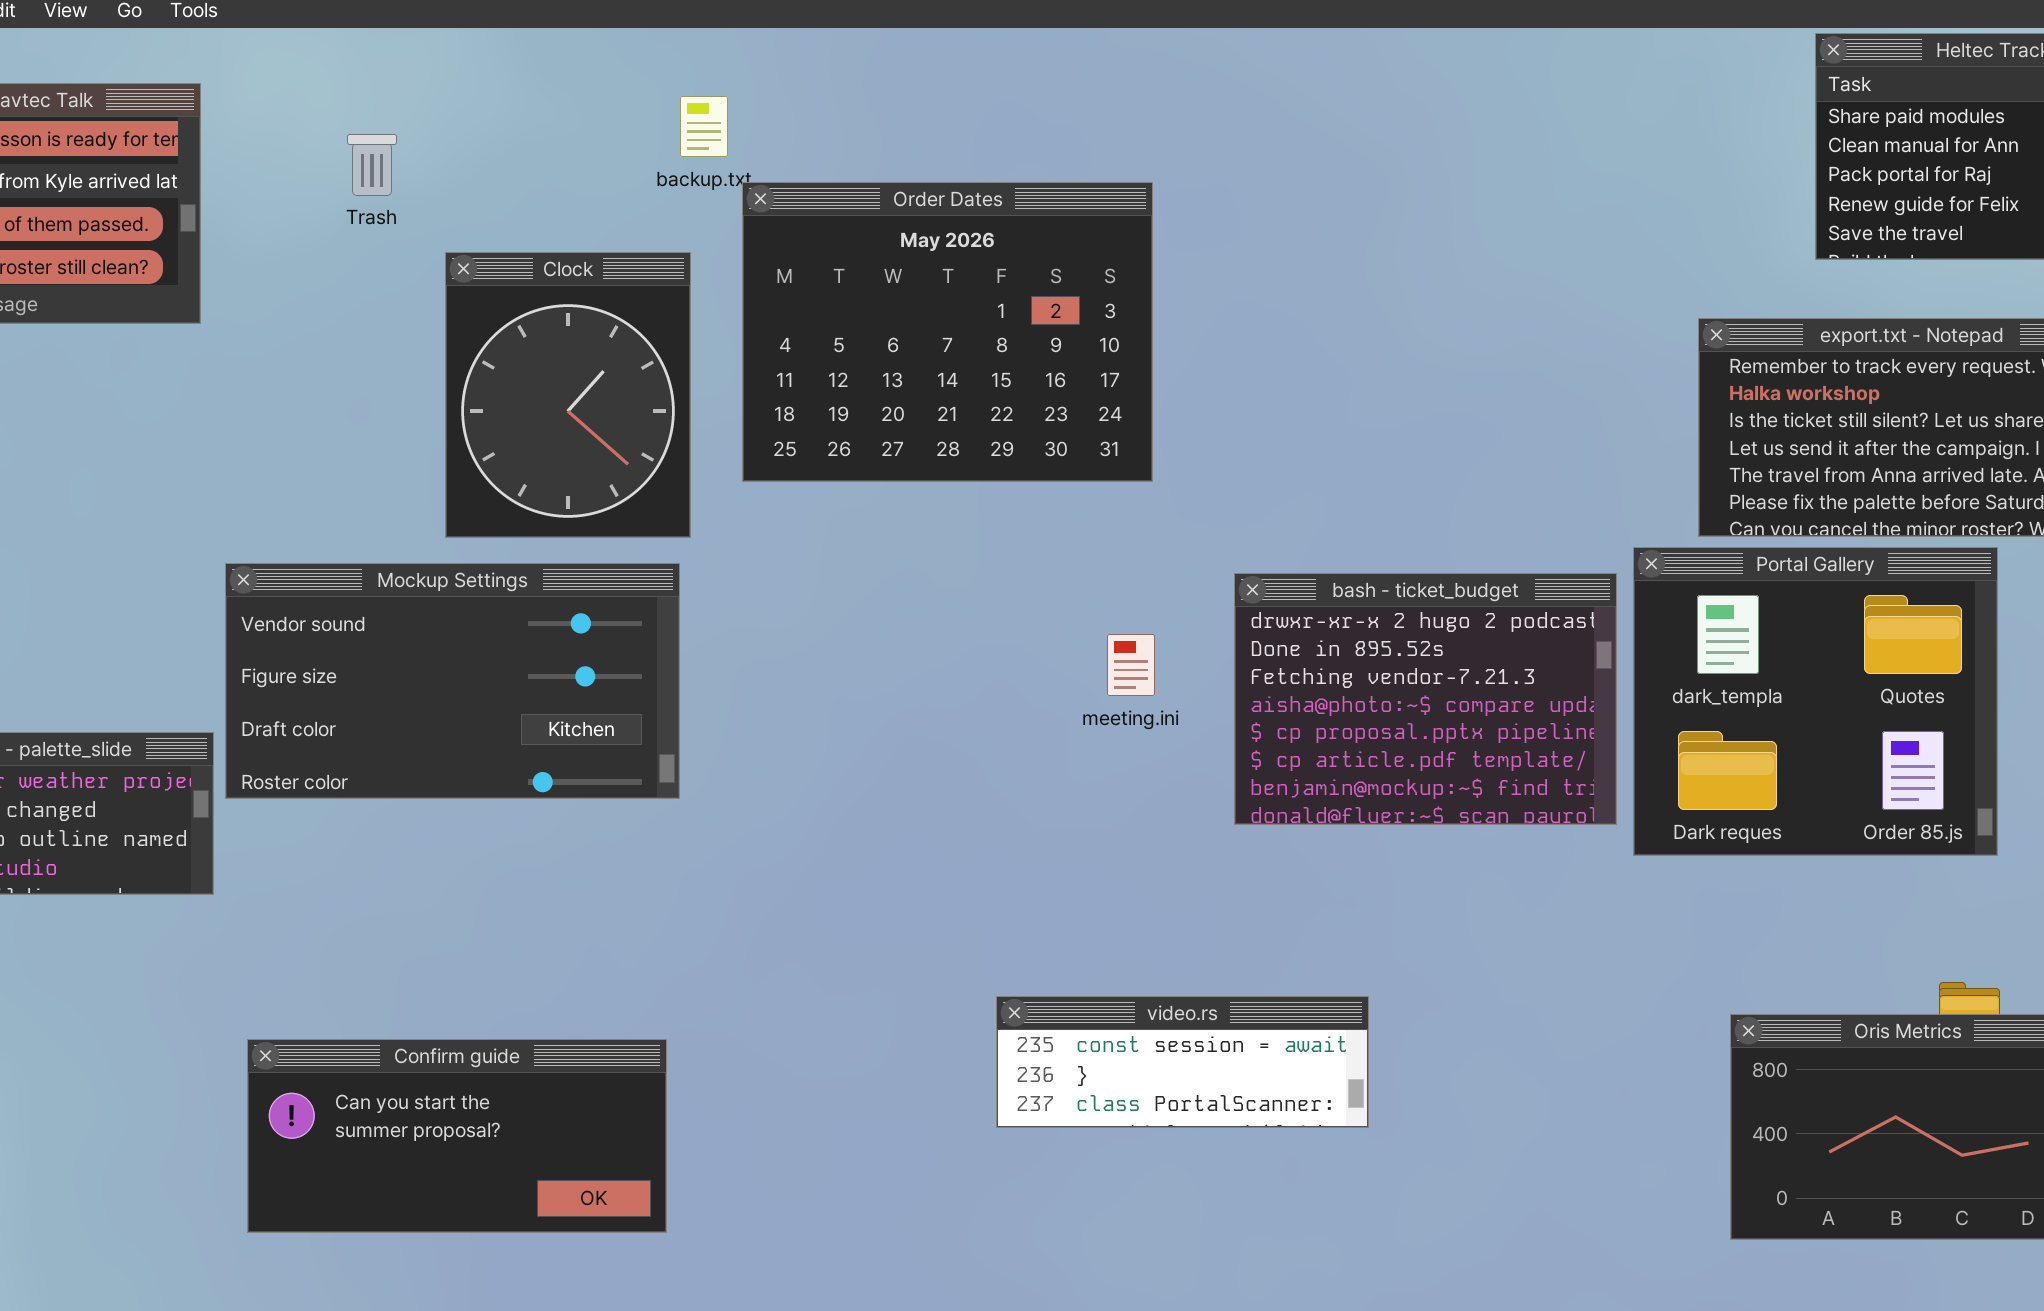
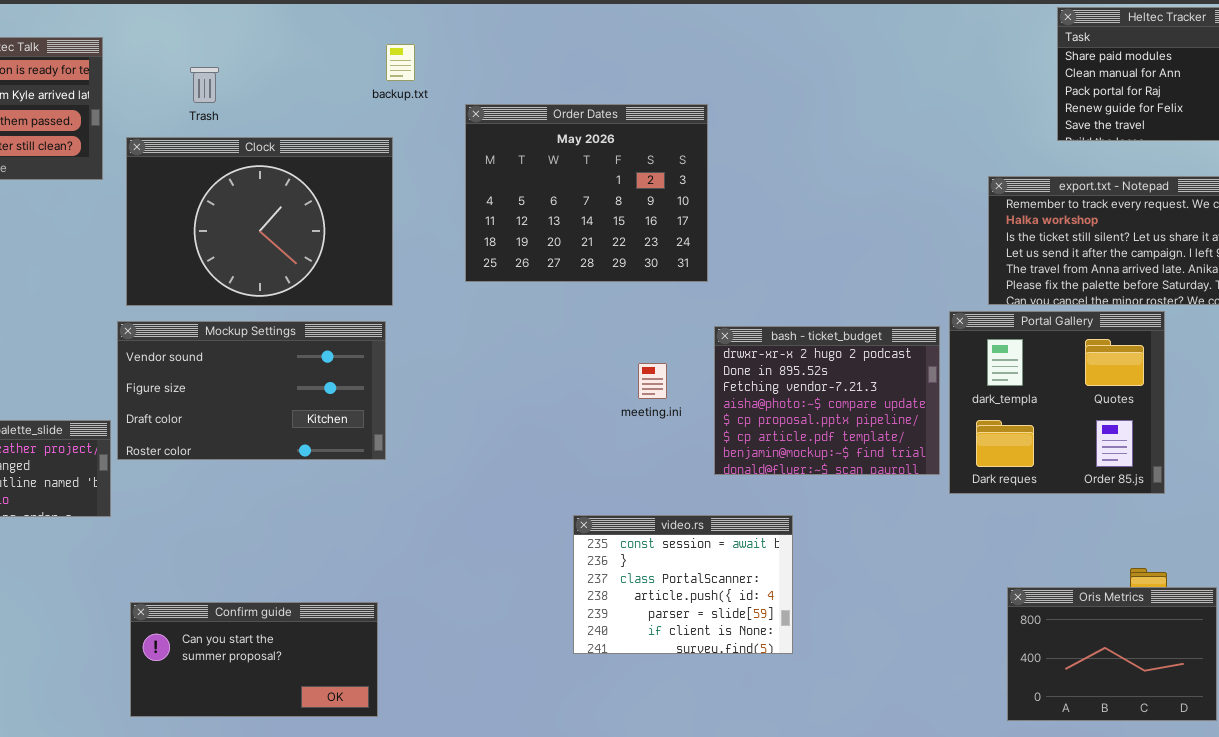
Order Dates: [742,182,1153,482] -> [465,104,708,282], moved
Clock: [445,252,691,538] -> [126,137,393,306], resized
video.rs: [996,996,1369,1128] -> [573,515,793,654], resized

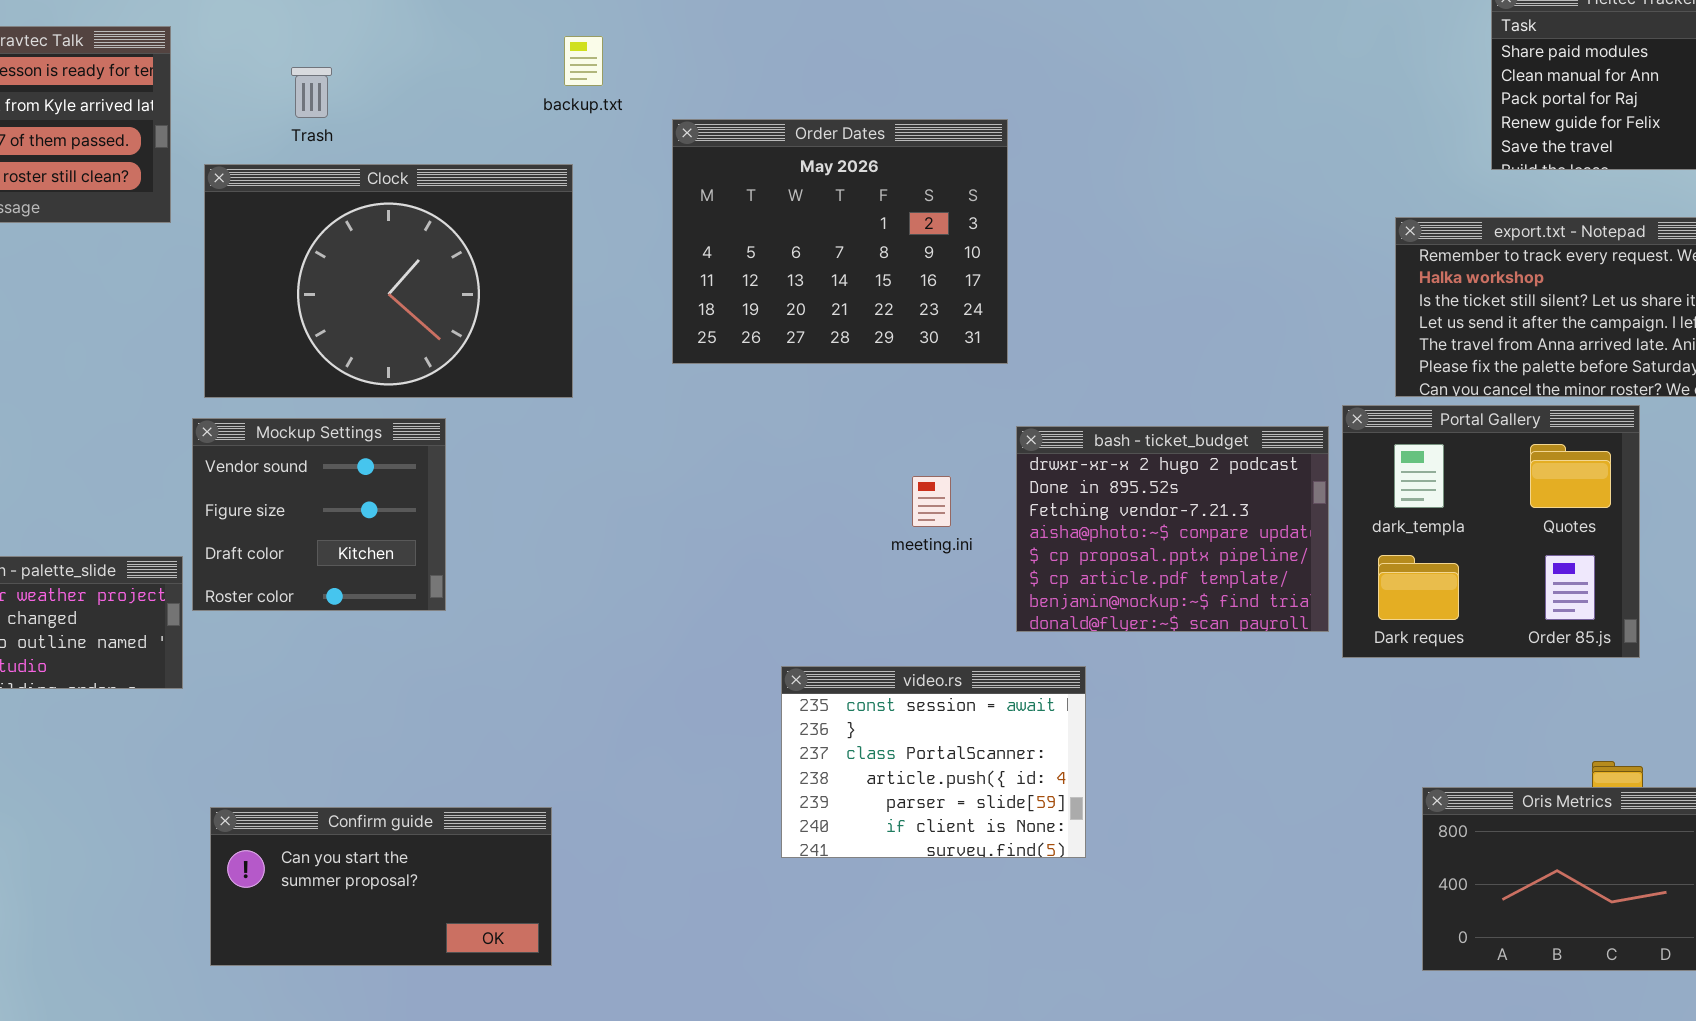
Mockup Settings: [117,321,386,460] -> [192,418,446,611], resized
video.rs: [573,515,793,654] -> [781,666,1086,858], moved

